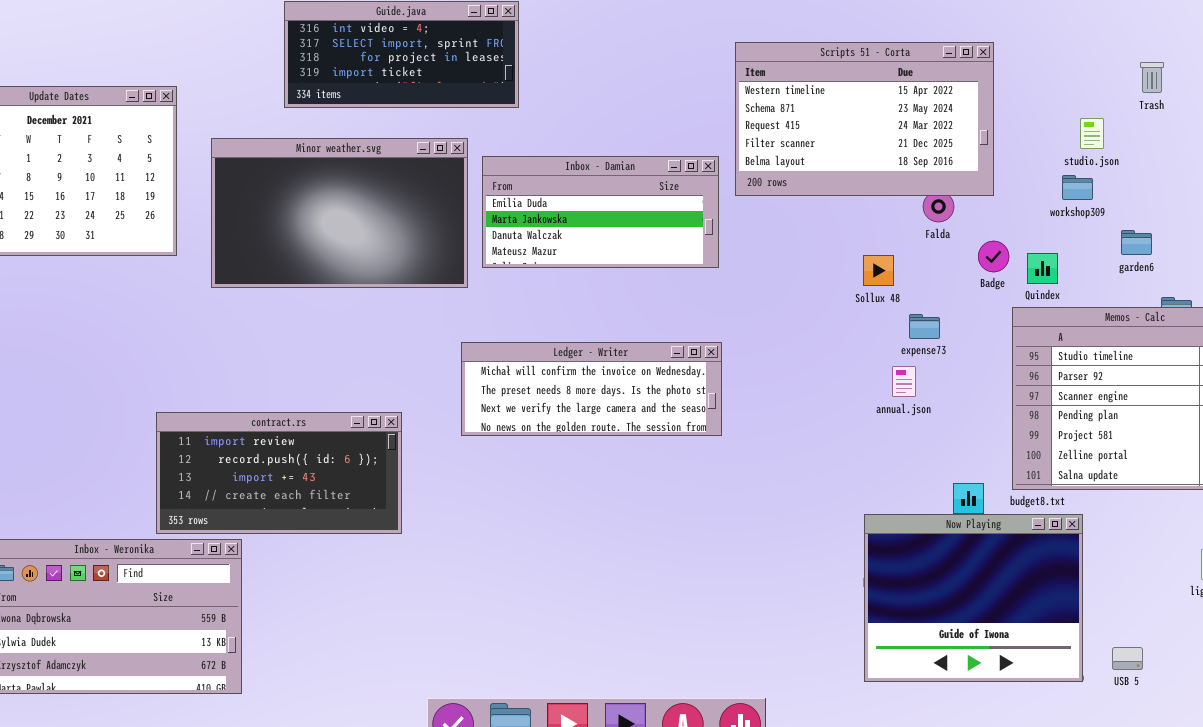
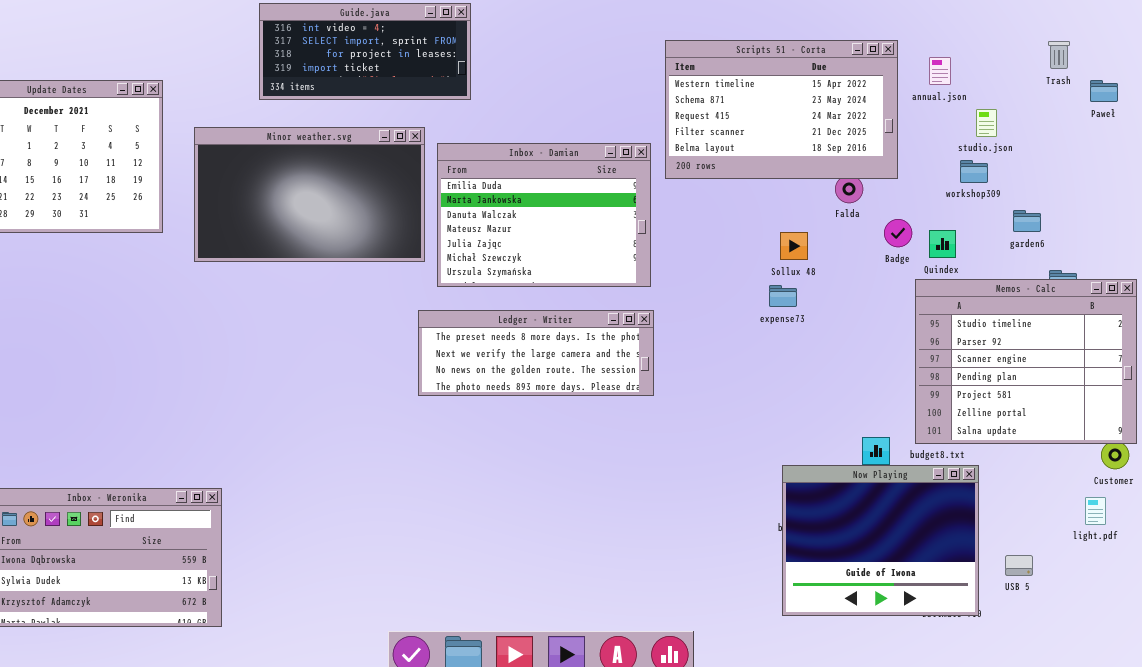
Trash: [1140,62,1164,93] -> [1048,41,1070,69], moved
Inbox - Damian: [482,156,719,268] -> [437,143,651,287], resized
expense73: [909,314,940,339] -> [769,285,797,307], moved
Ledger - Writer: [461,342,722,436] -> [418,310,654,396], scrolled down 1 row
annual.json: [892,366,916,397] -> [929,57,951,85], moved
contract.rs: [156,412,402,534] -> none, closed
USB 5: [1112,647,1143,670] -> [1005,555,1033,576], moved

